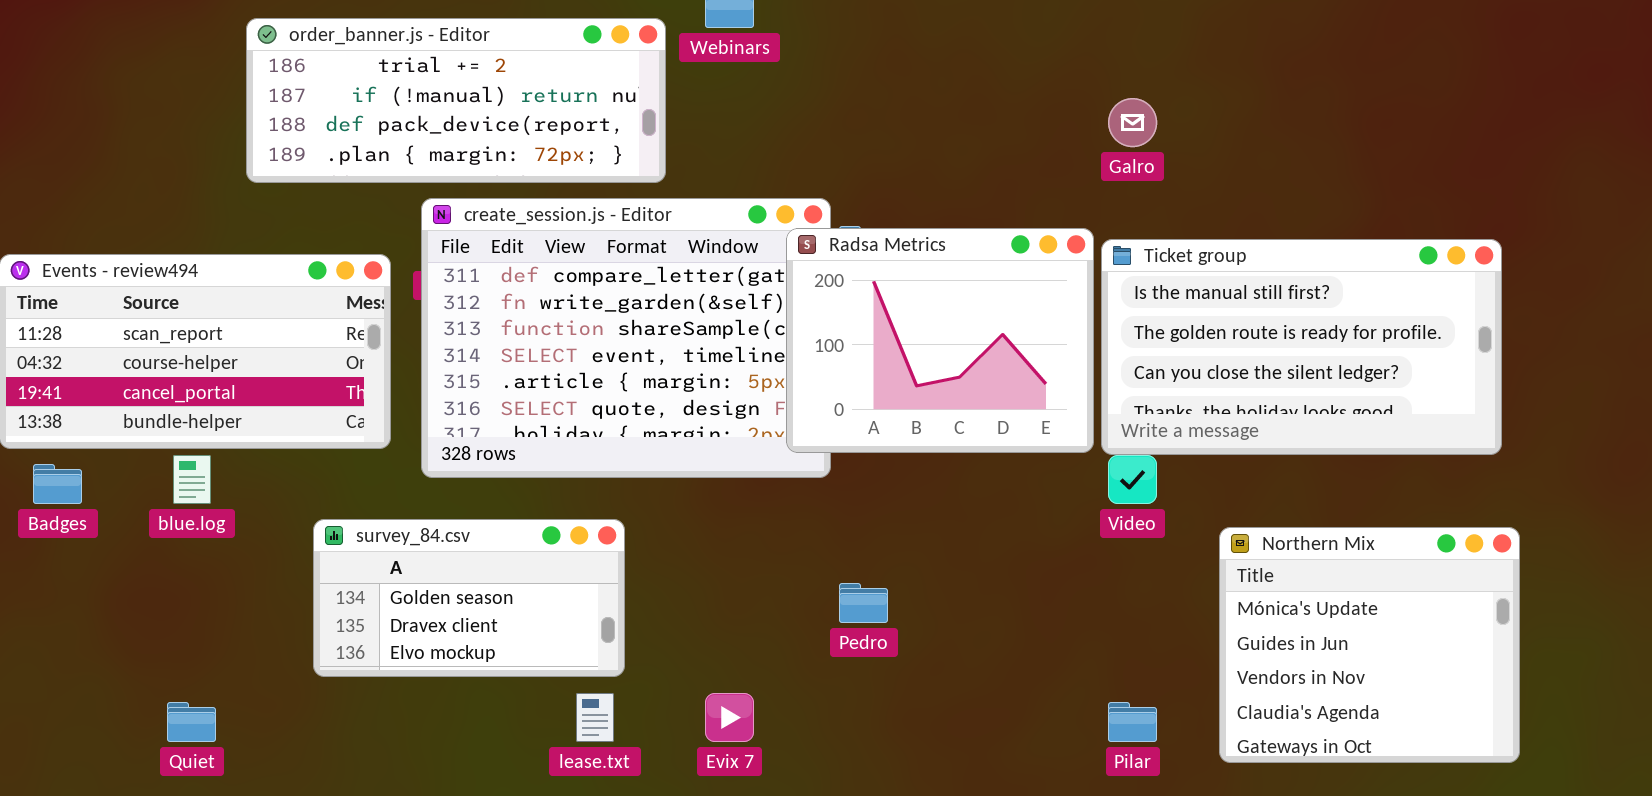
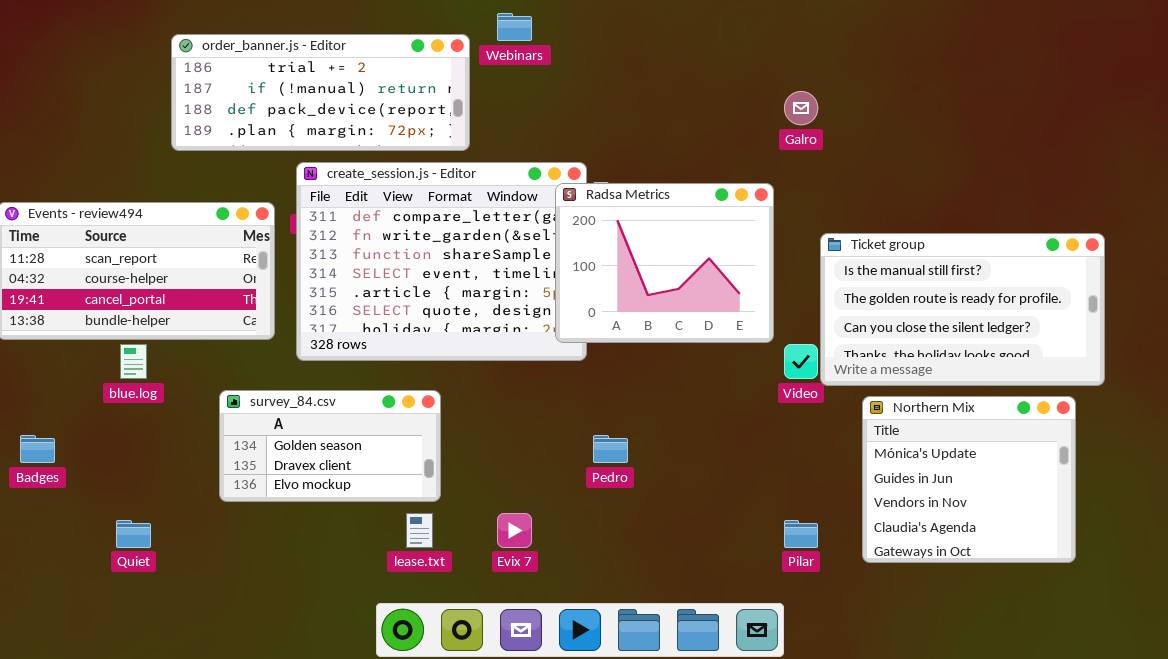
Ticket group: [1101,239,1502,455] -> [820,233,1105,386], moved
Badges: [33,464,82,504] -> [20,435,55,463], moved

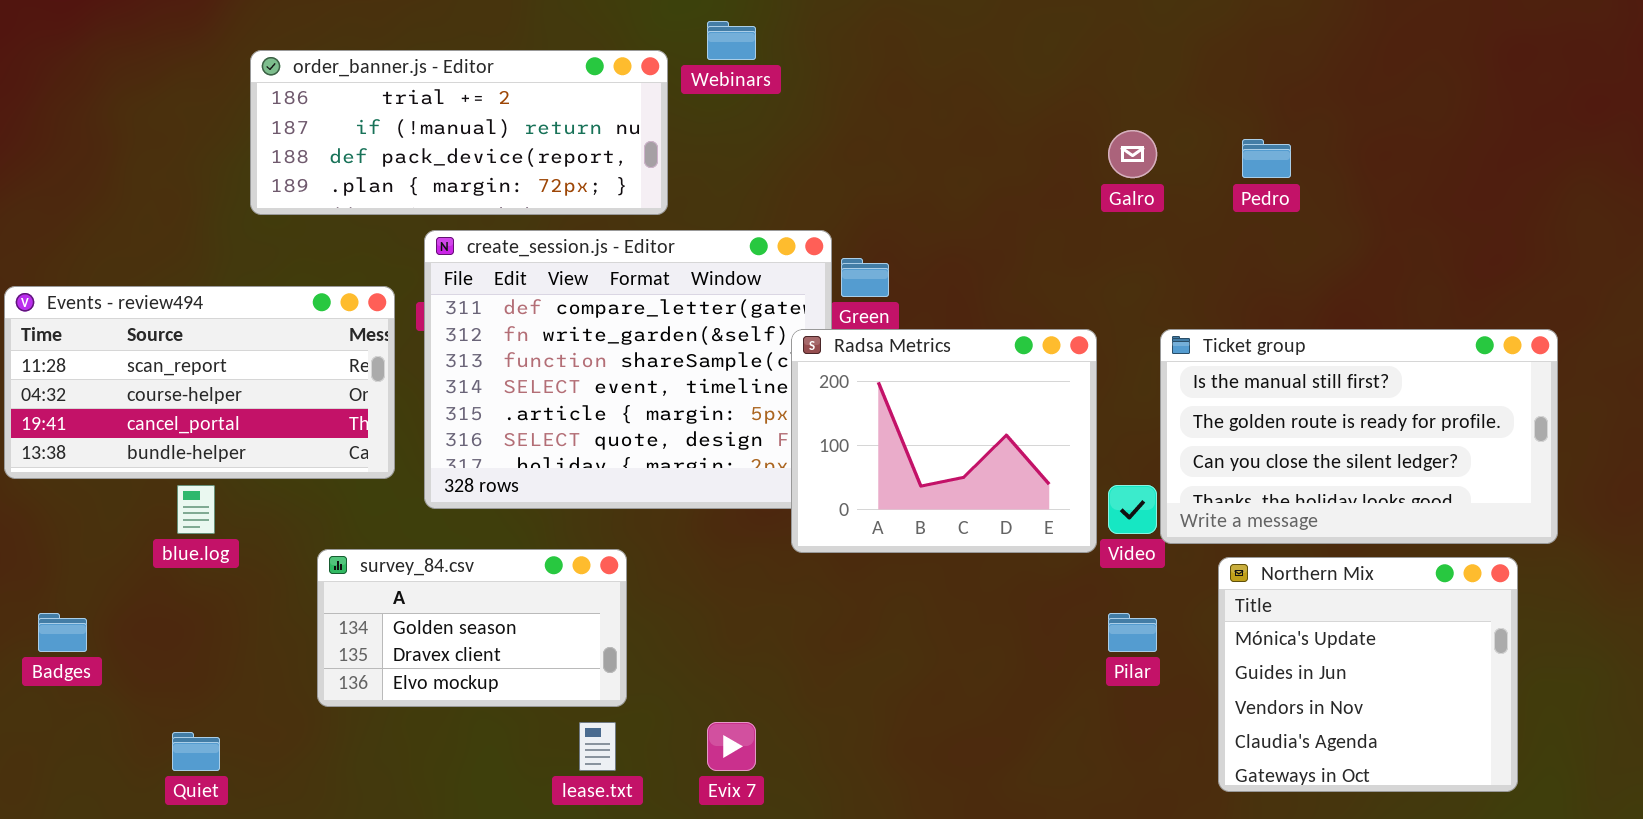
Radsa Metrics: [555,183,774,343] -> [791,329,1097,553], moved
Pedro: [593,435,628,463] -> [1242,139,1291,178], moved
Pilar: [784,520,818,548] -> [1108,613,1157,652], moved

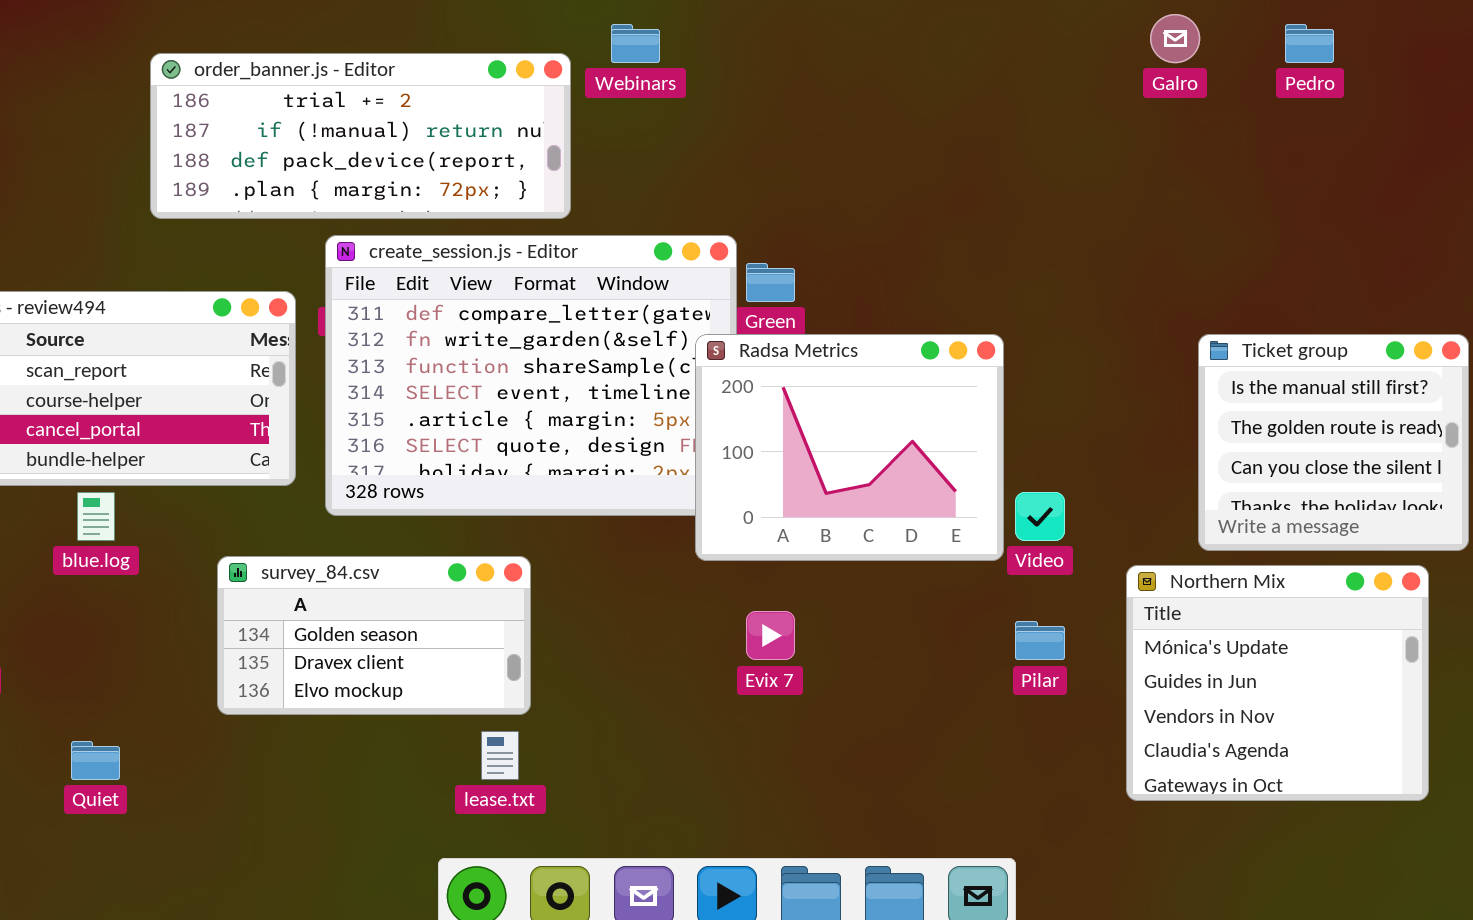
Galro: [1108,130,1157,178] -> [1150,14,1200,63], moved
Pedro: [1242,139,1291,178] -> [1285,24,1334,63], moved
Ticket group: [1160,329,1558,544] -> [1198,334,1469,551], resized
Evix 7: [707,722,756,771] -> [746,611,795,660], moved

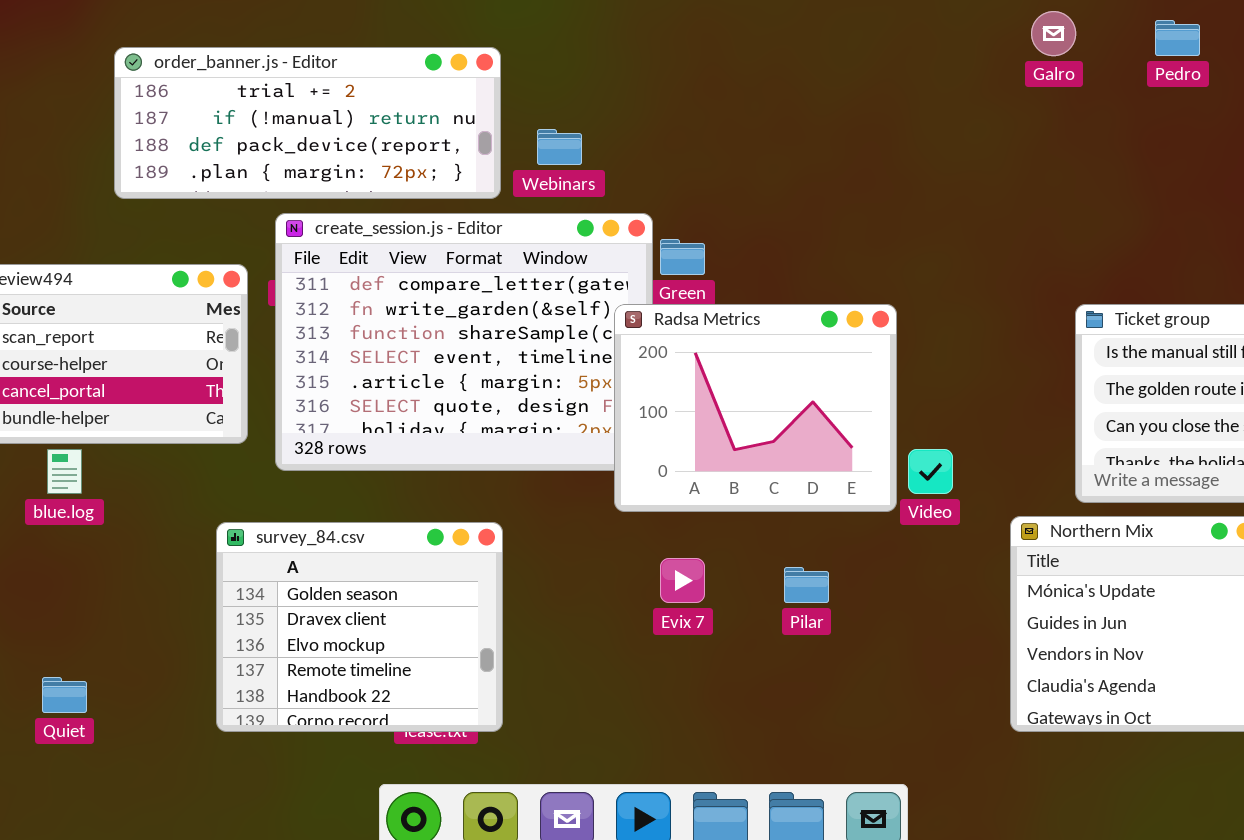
Webinars: [611,24,660,63] -> [537,129,582,165], moved
survey_84.csv: [217,556,531,715] -> [216,522,503,732], moved, resized
Pilar: [1015,621,1065,660] -> [784,567,829,603], moved

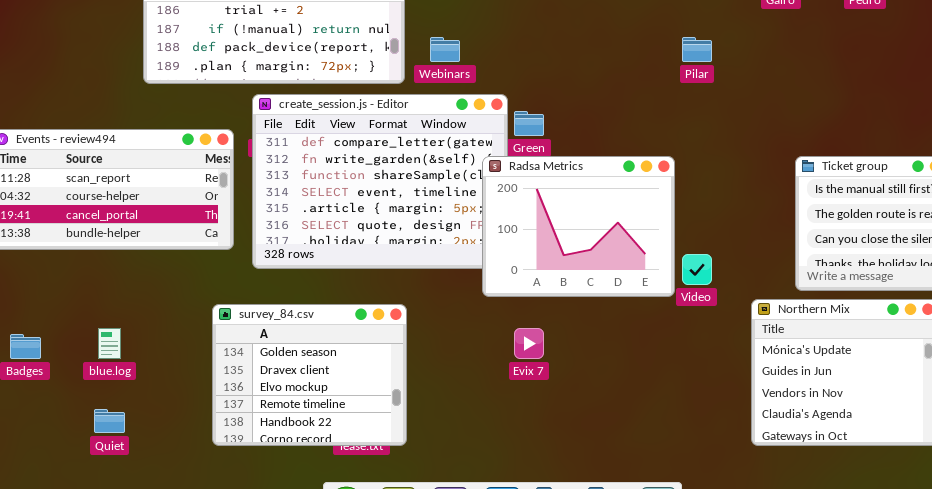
blue.log: [47,449,82,494] -> [98,328,121,359], moved
Pilar: [784,567,829,603] -> [682,37,712,62], moved

